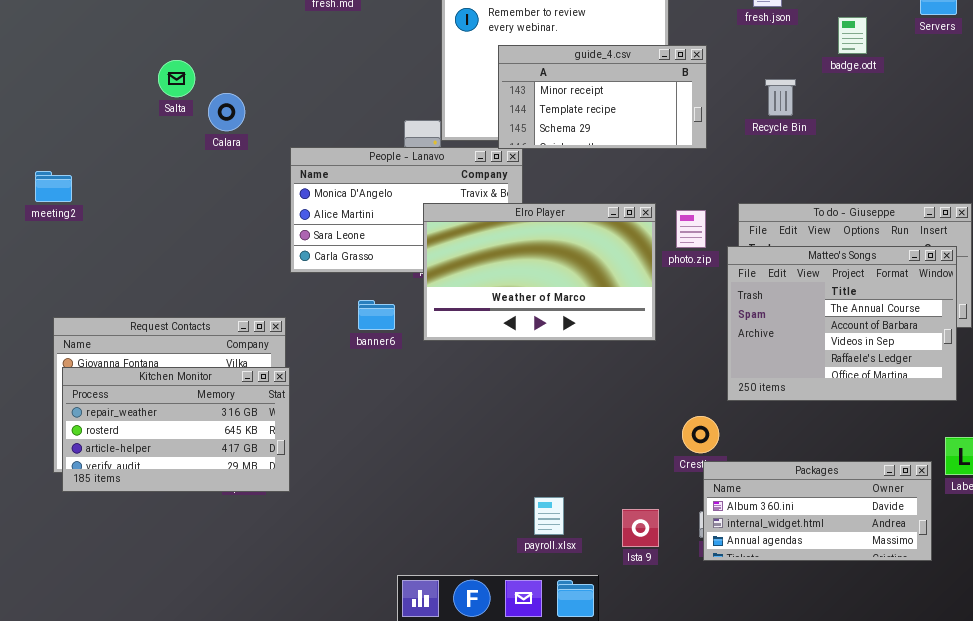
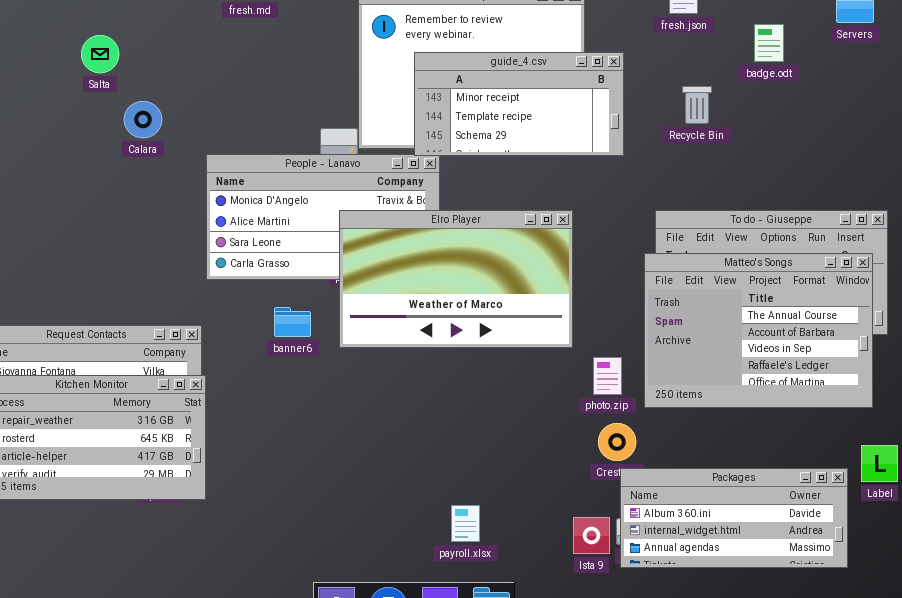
Salta: [158,60,195,97] -> [81,35,119,73], moved
photo.zip: [676,210,706,248] -> [593,357,622,395], moved
Ista 9: [622,509,659,547] -> [573,517,610,554], moved

